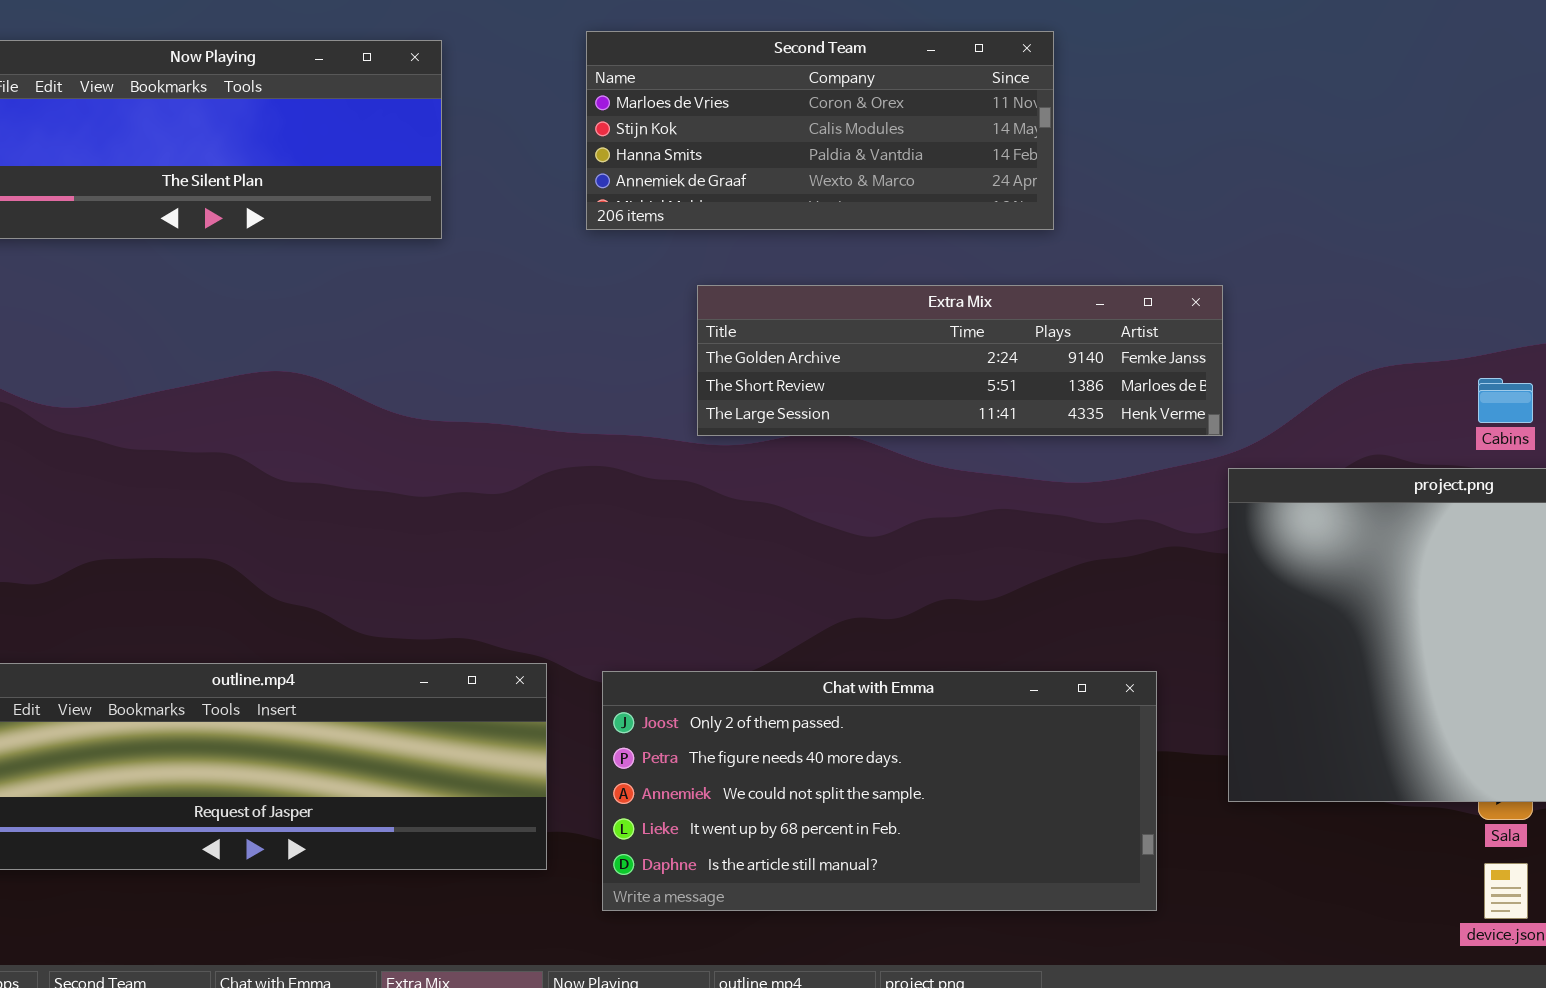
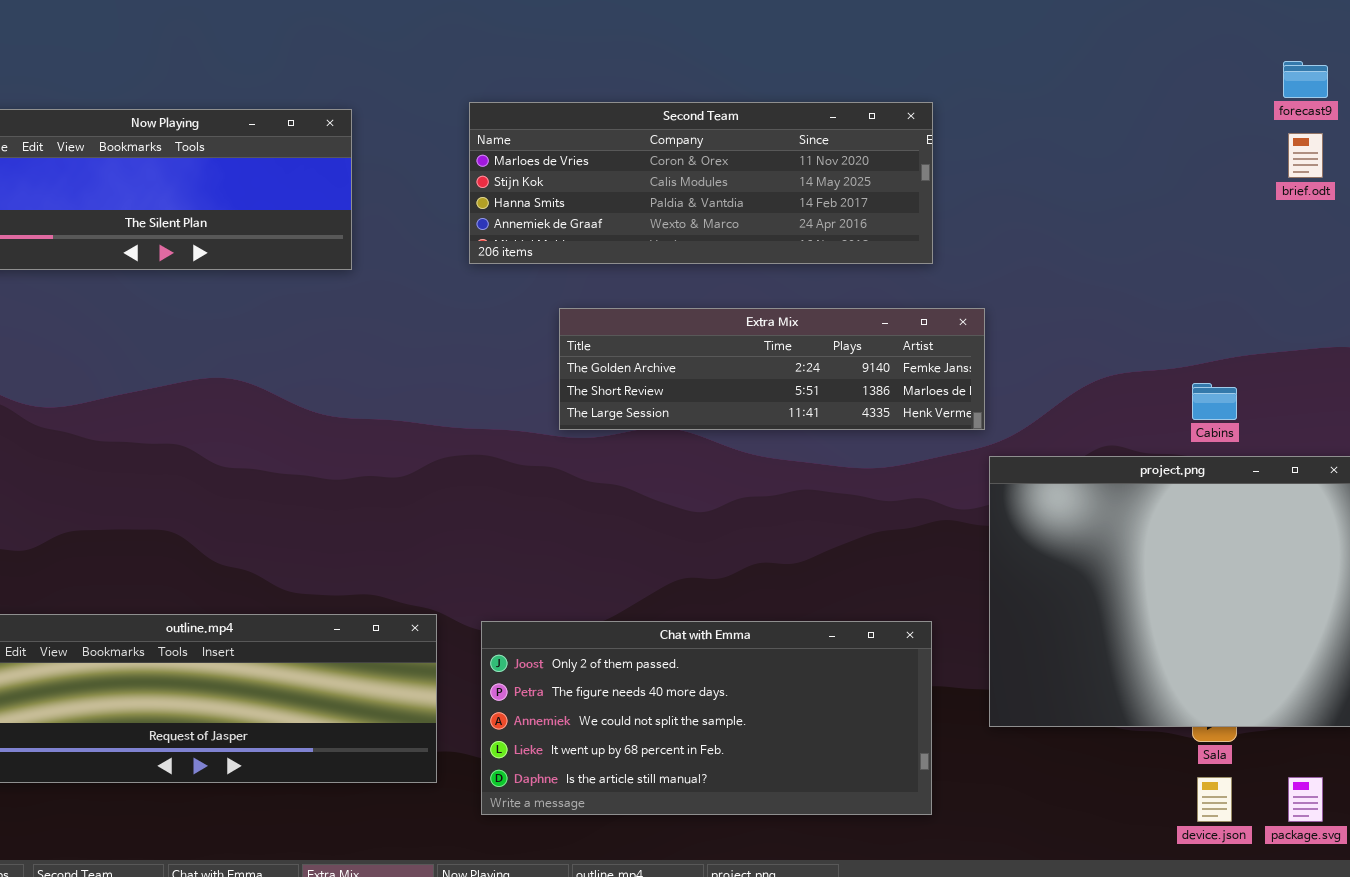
Second Team: [586,31,1054,230] -> [469,102,933,264], resized

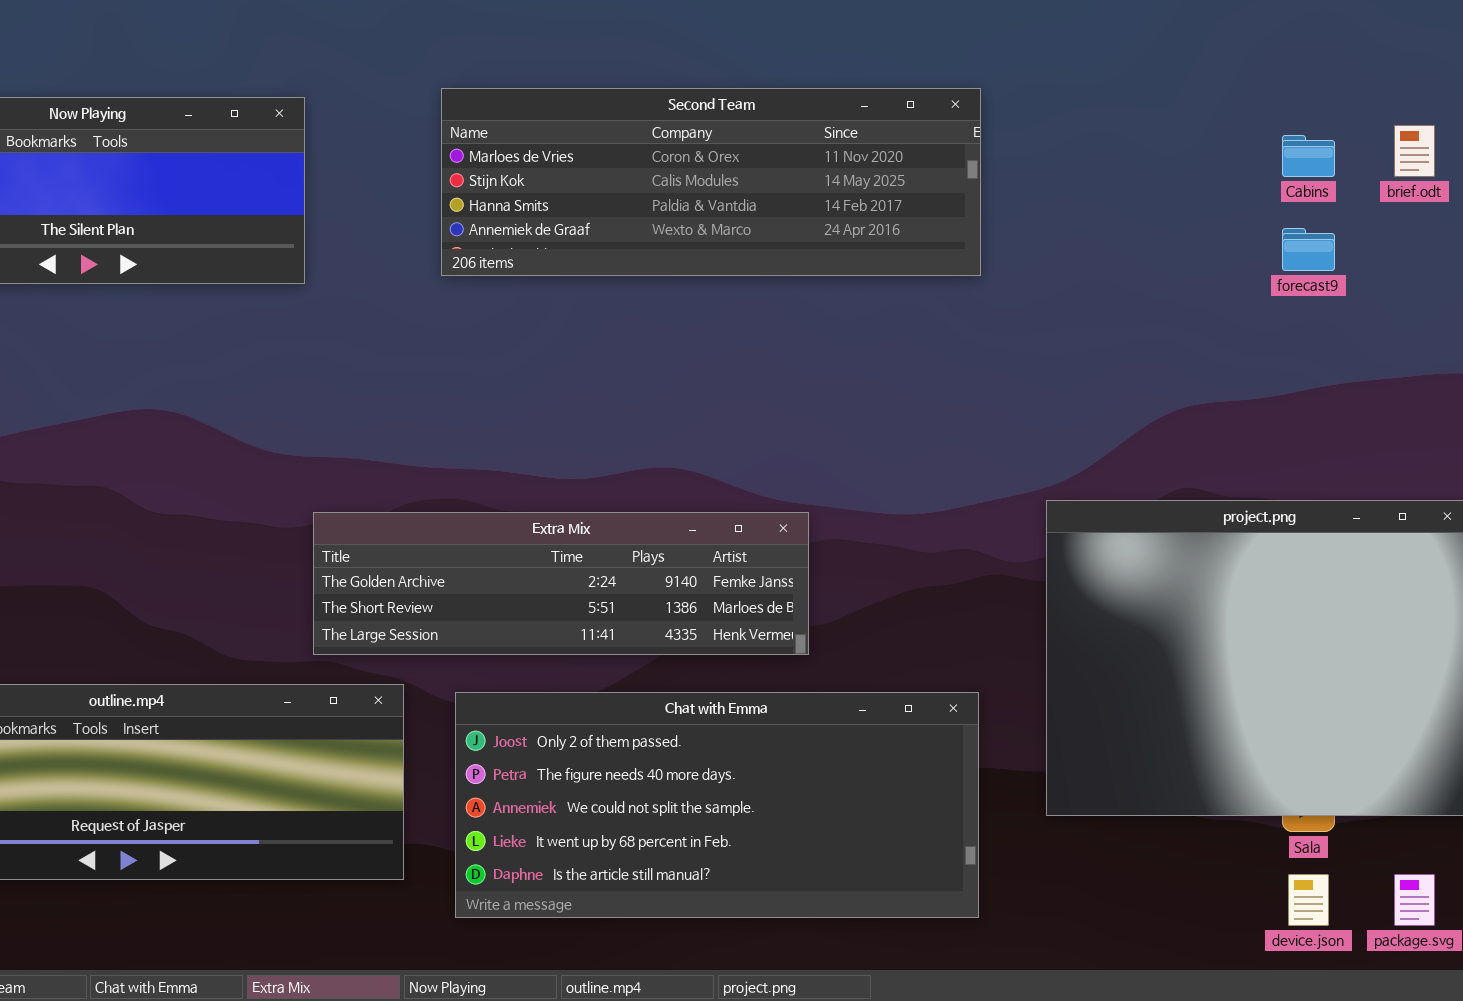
forecast9: [1283,61,1328,98] -> [1282,228,1335,271], moved
Extra Mix: [559,308,985,430] -> [313,512,809,655], moved
Cabins: [1192,383,1237,420] -> [1282,135,1335,177], moved

